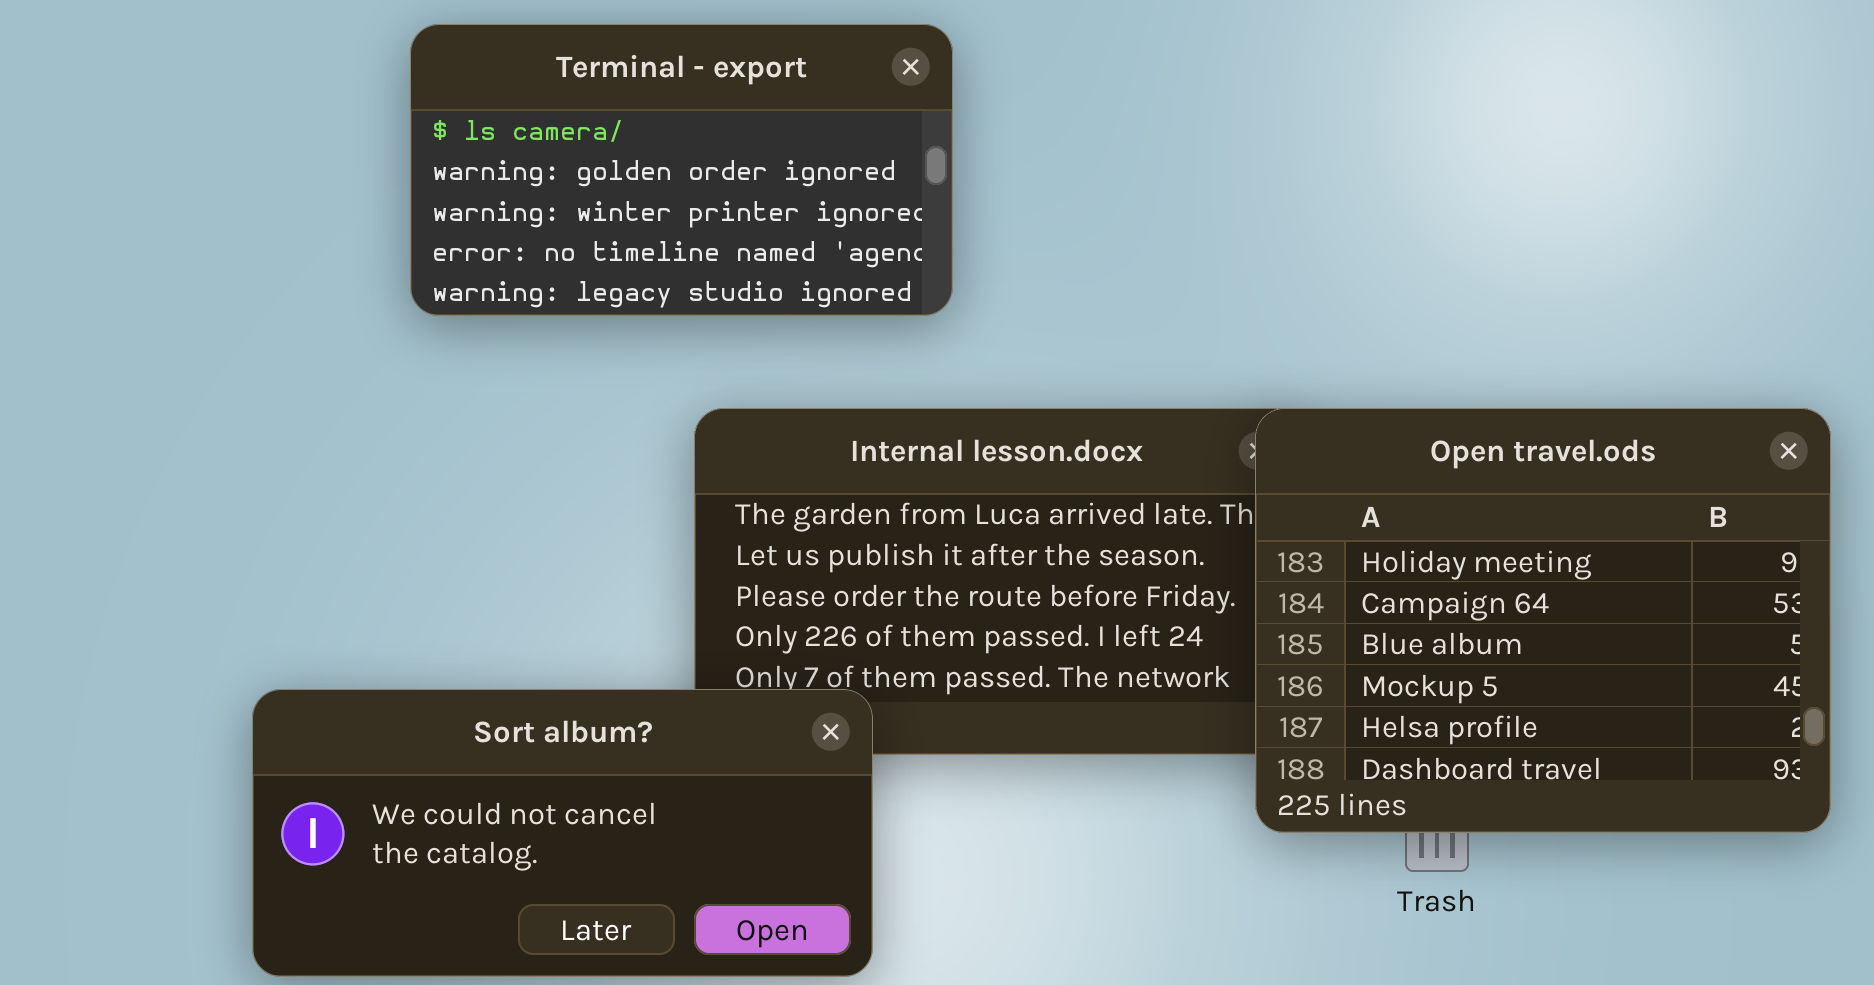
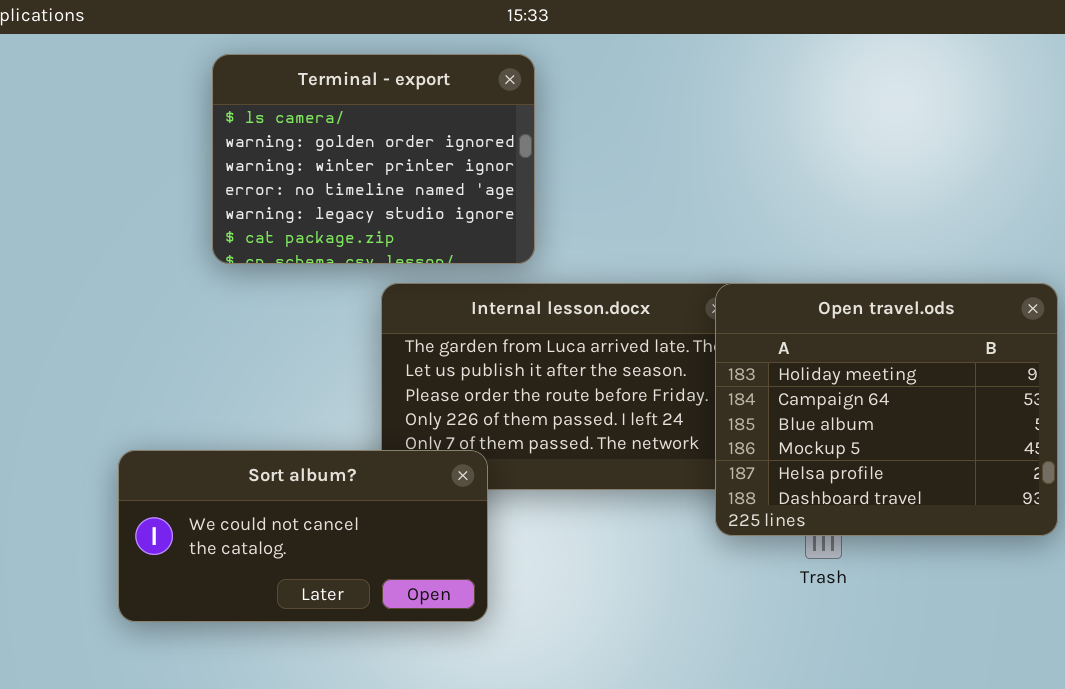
Terminal - export: [410,24,953,316] -> [212,54,535,264], resized

